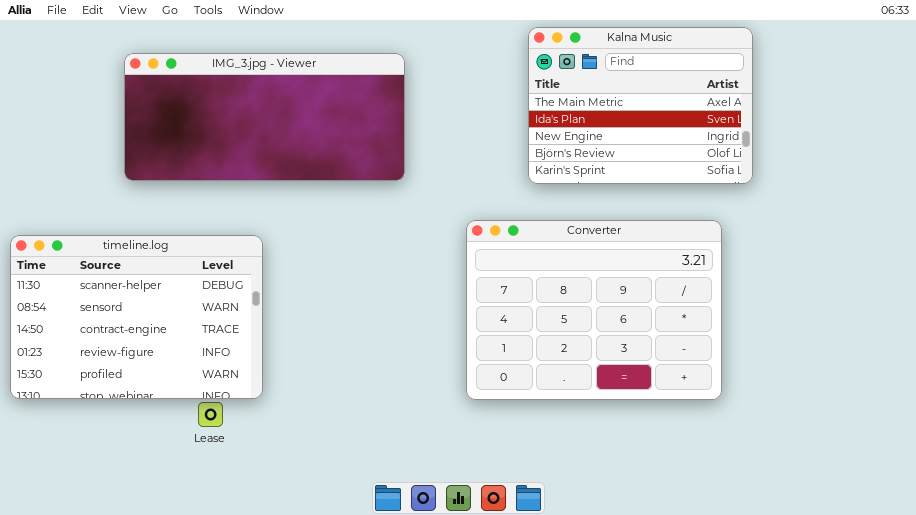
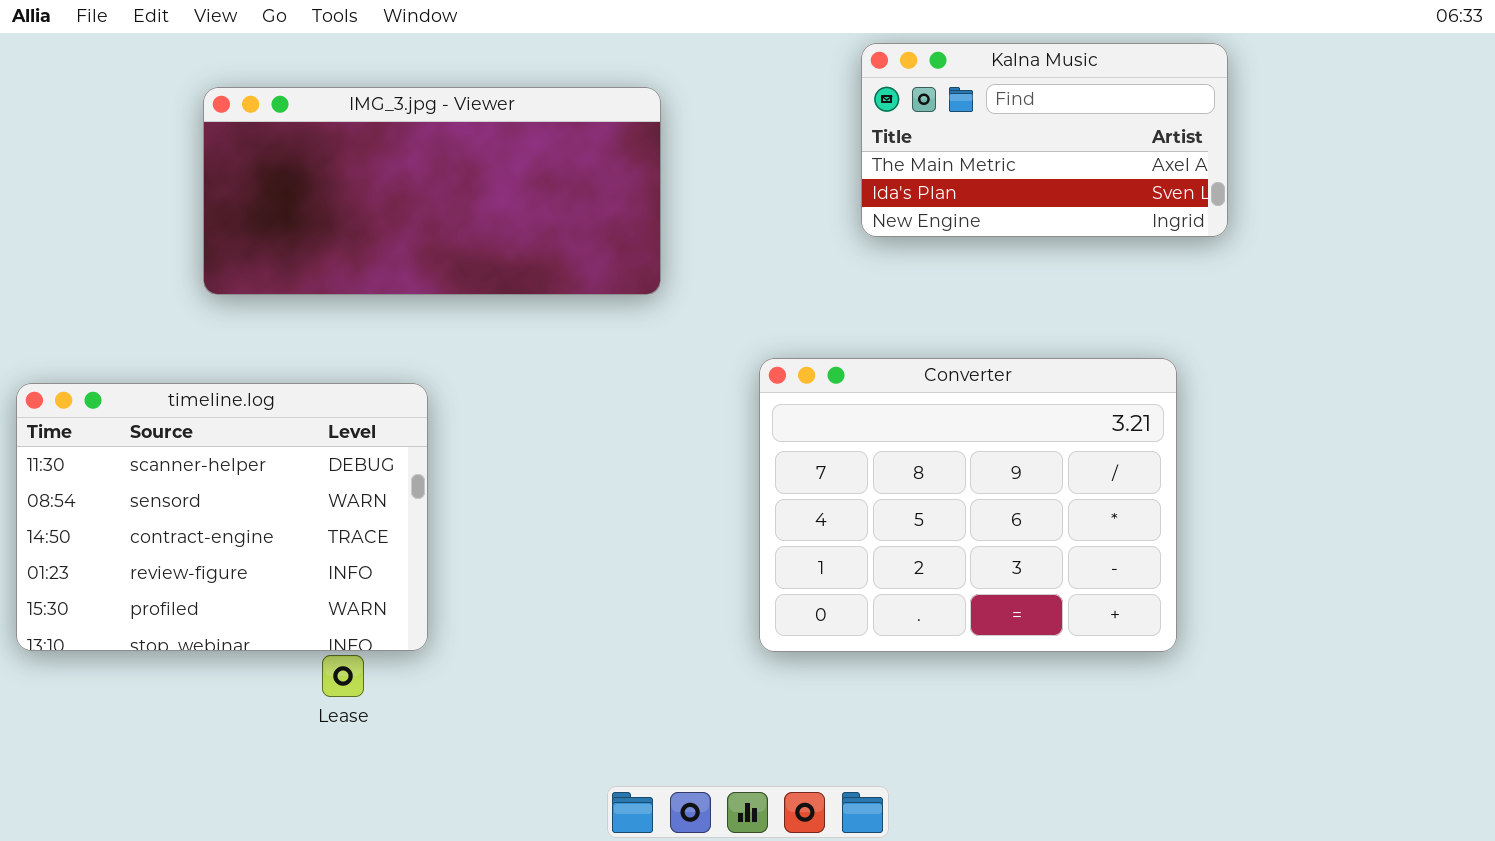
Kalna Music: [528,27,753,184] -> [861,43,1228,237], resized

